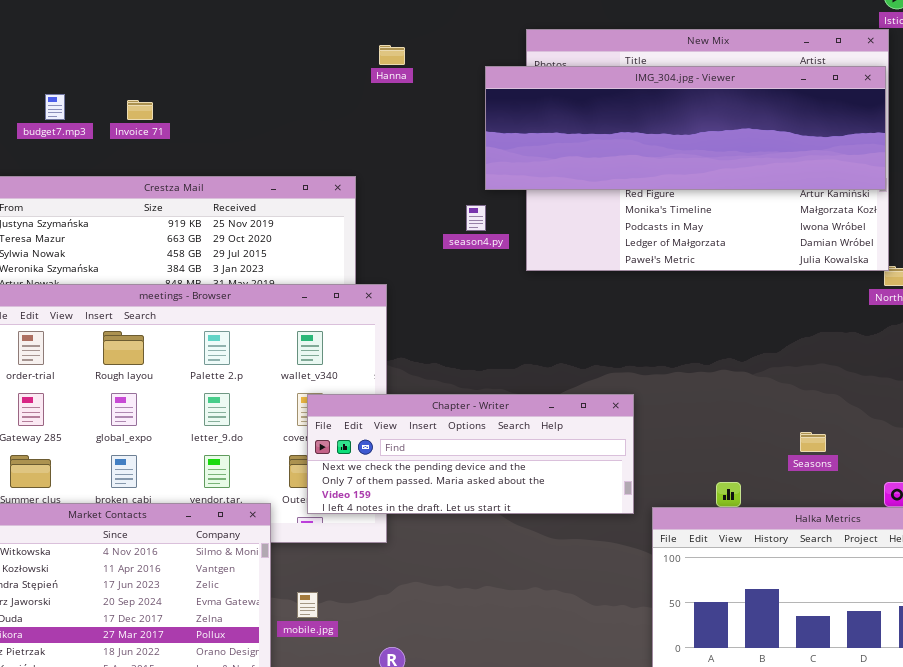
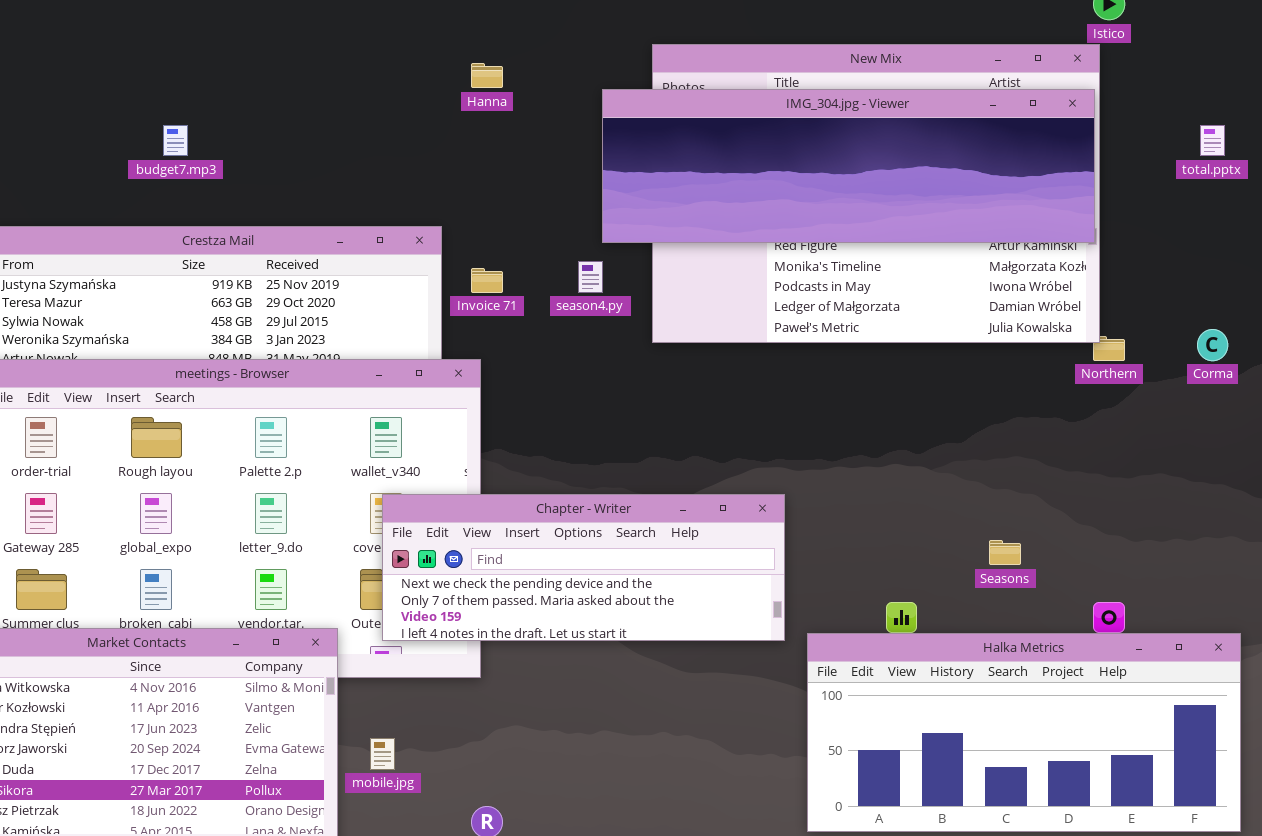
budget7.mp3: [45,94,65,120] -> [163,125,188,156], moved
Invoice 71: [127,100,153,120] -> [471,268,503,293], moved

